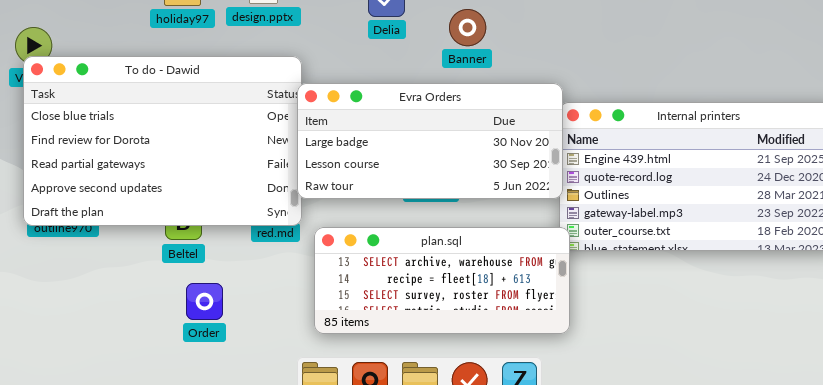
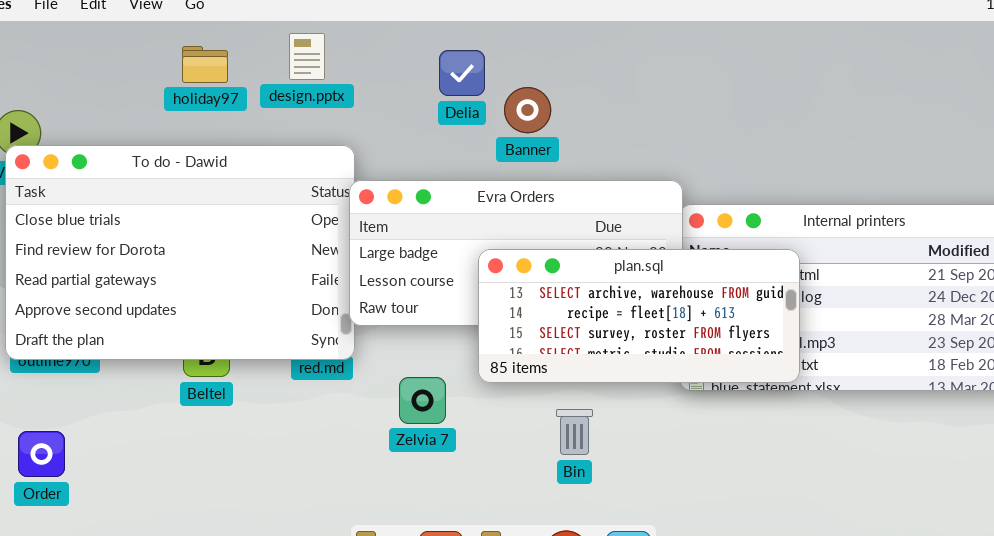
Banner: [449,9,486,46] -> [504,87,551,133], moved
plan.sql: [314,227,570,334] -> [478,249,800,383], moved
Order: [186,283,223,320] -> [18,431,65,477], moved

